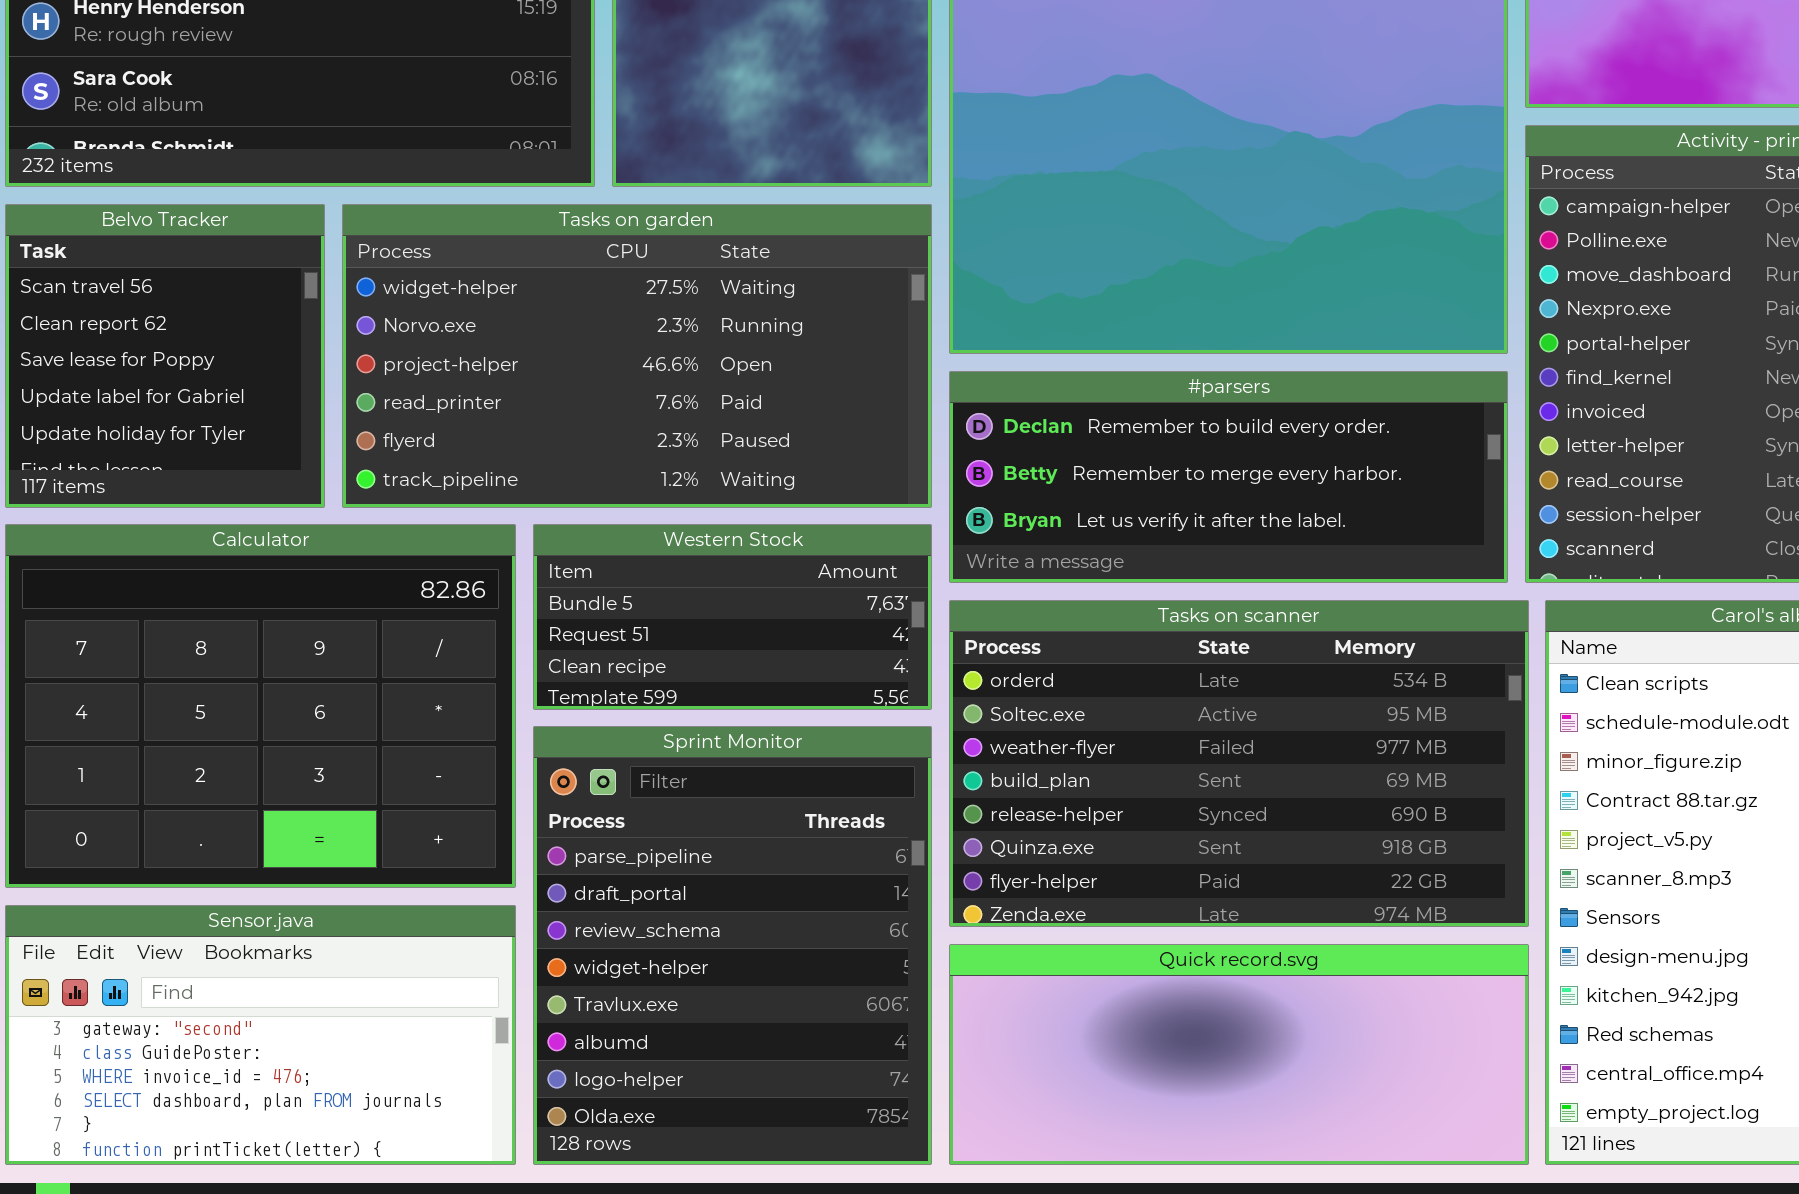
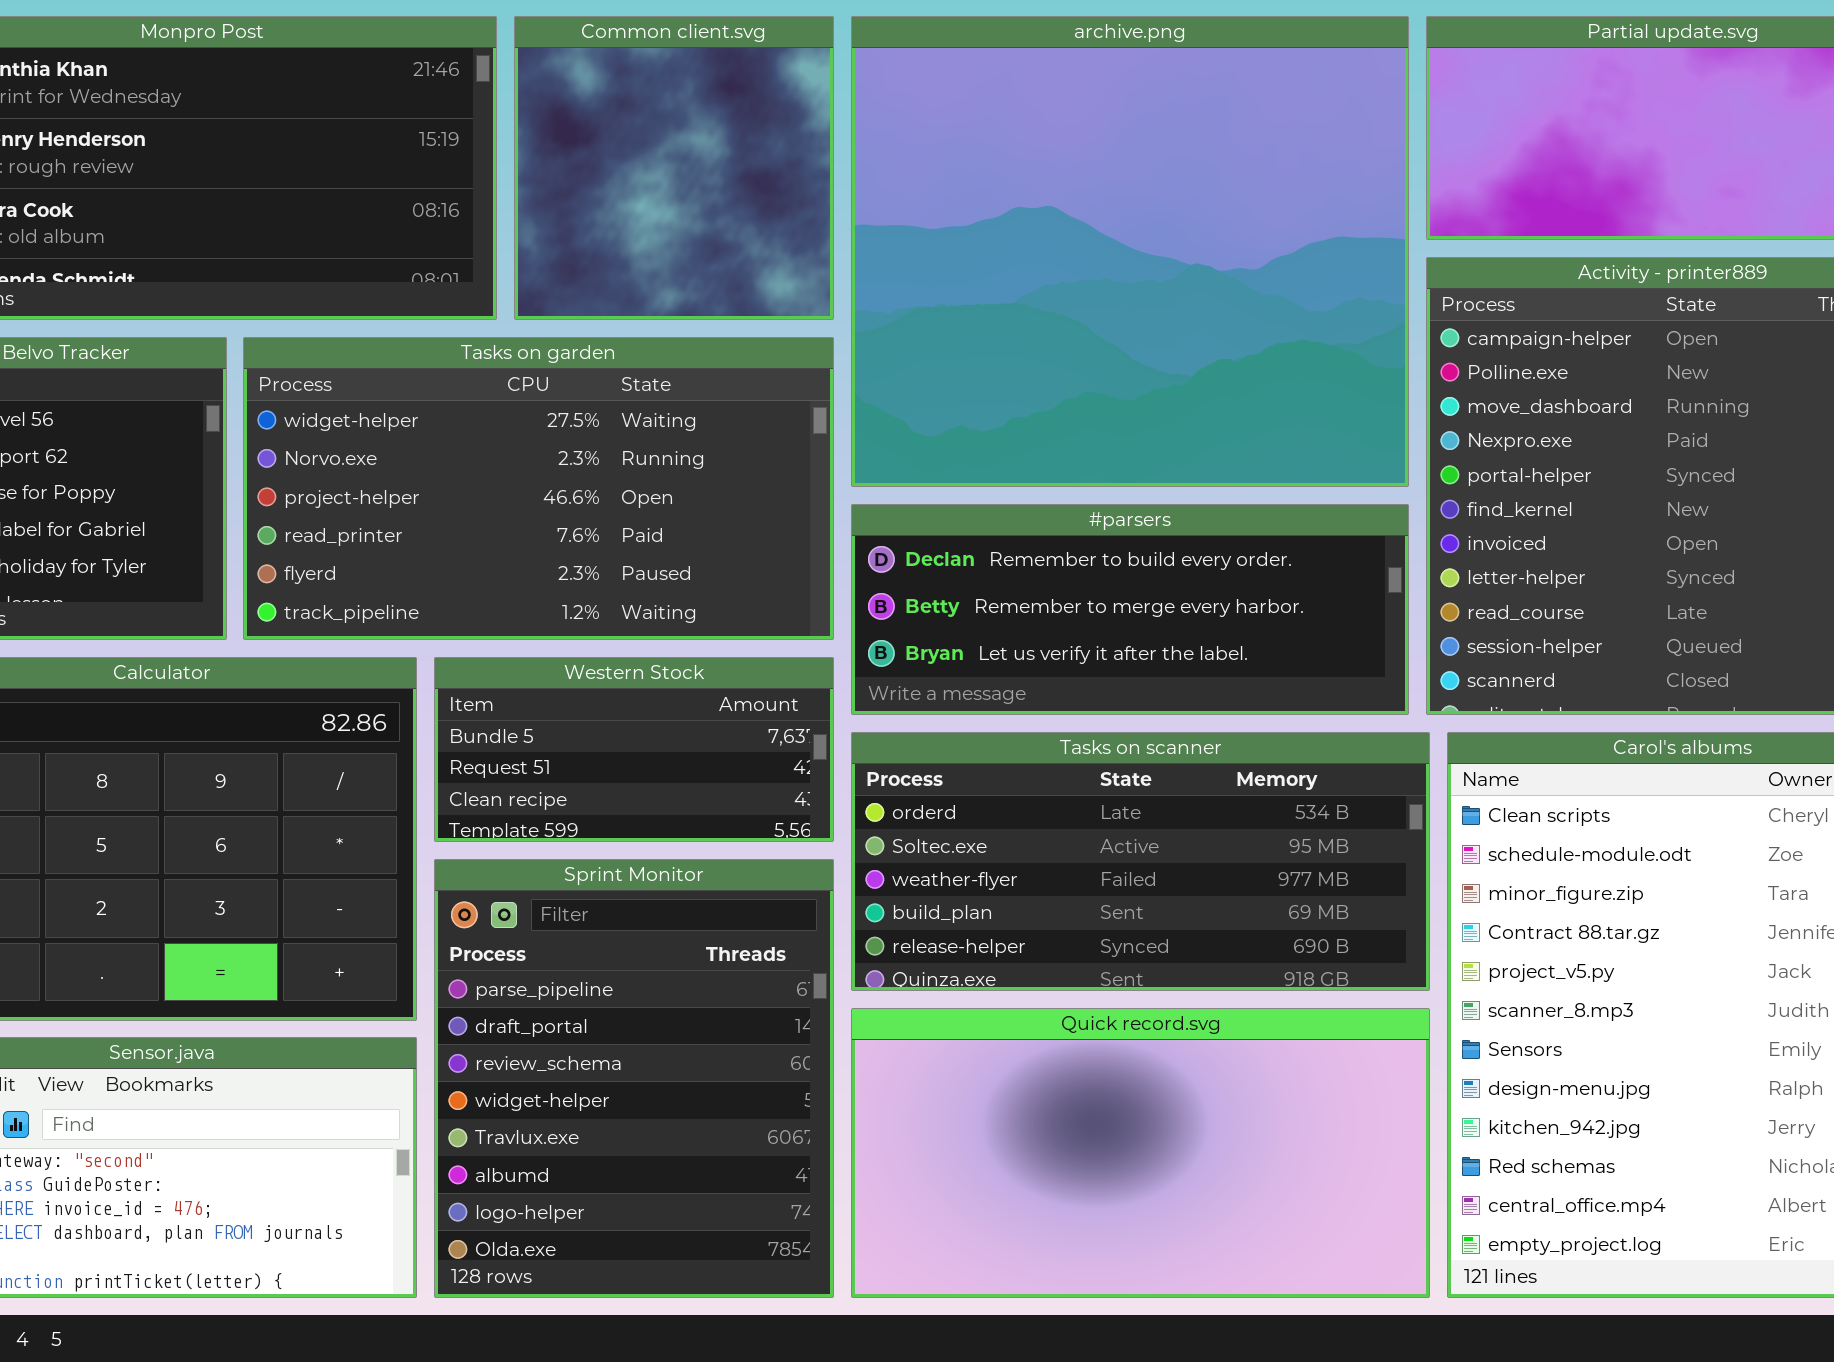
Tasks on scanner: [949,600,1529,927] -> [851,732,1430,991], resized
Quick record.svg: [949,944,1529,1165] -> [851,1008,1430,1298], resized

